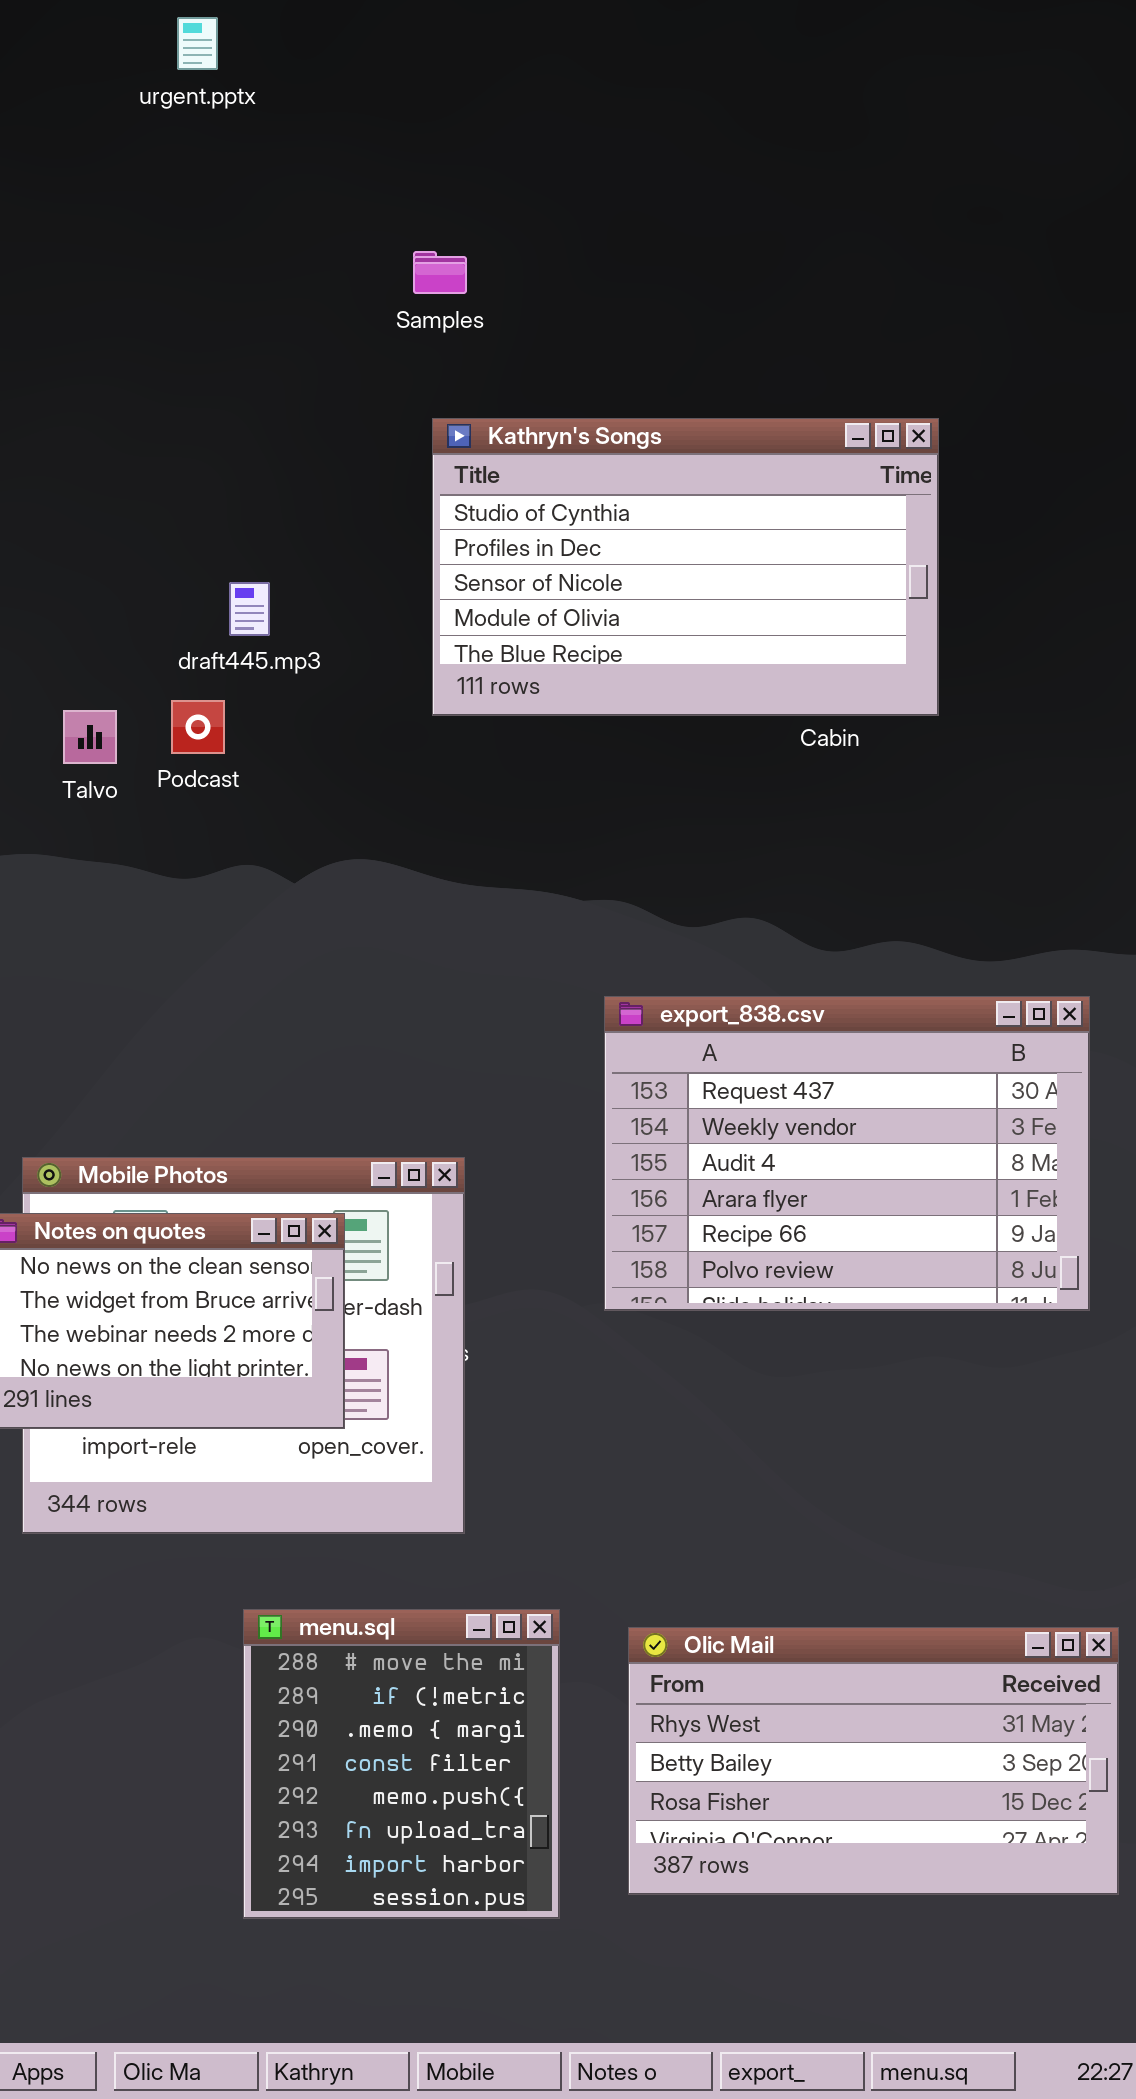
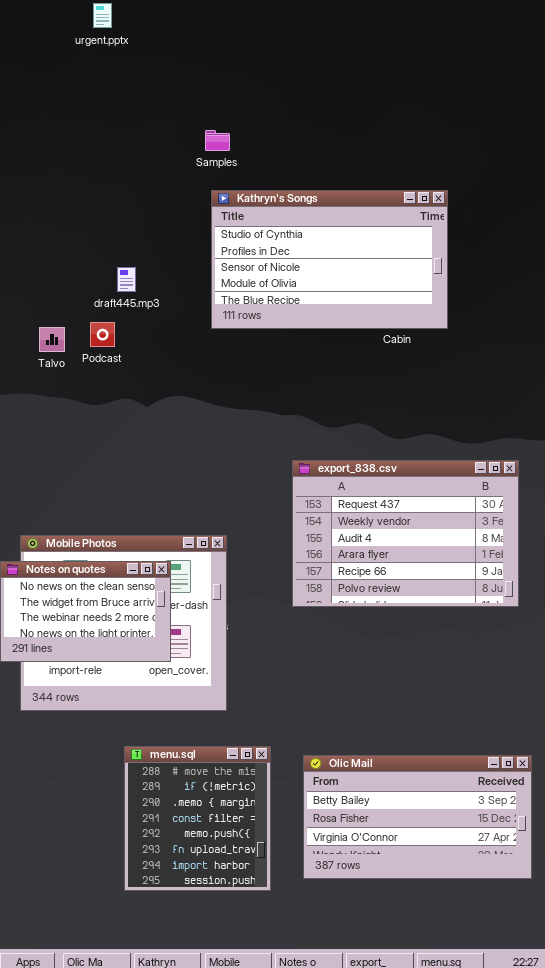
Samples: [413,251,467,294] -> [205,130,230,151], moved
Olic Mail: [628,1627,1119,1895] -> [303,755,532,879], scrolled down 1 row

